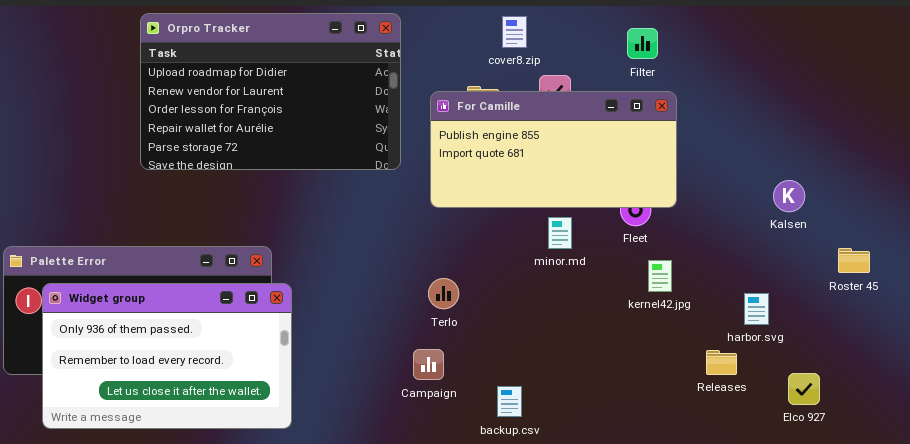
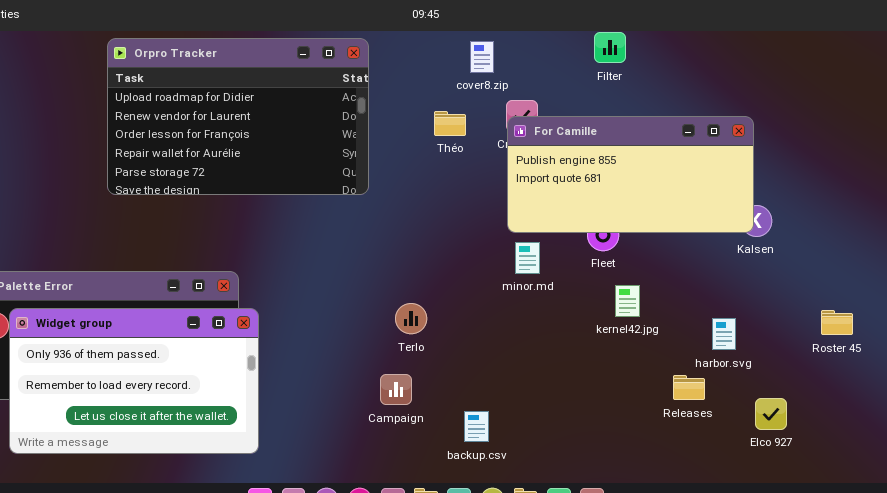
Filter: [627,28,658,59] -> [594,32,626,63], moved
For Camille: [430,91,677,208] -> [507,116,754,233], moved
Roster 45: [838,248,870,273] -> [821,310,853,335], moved

